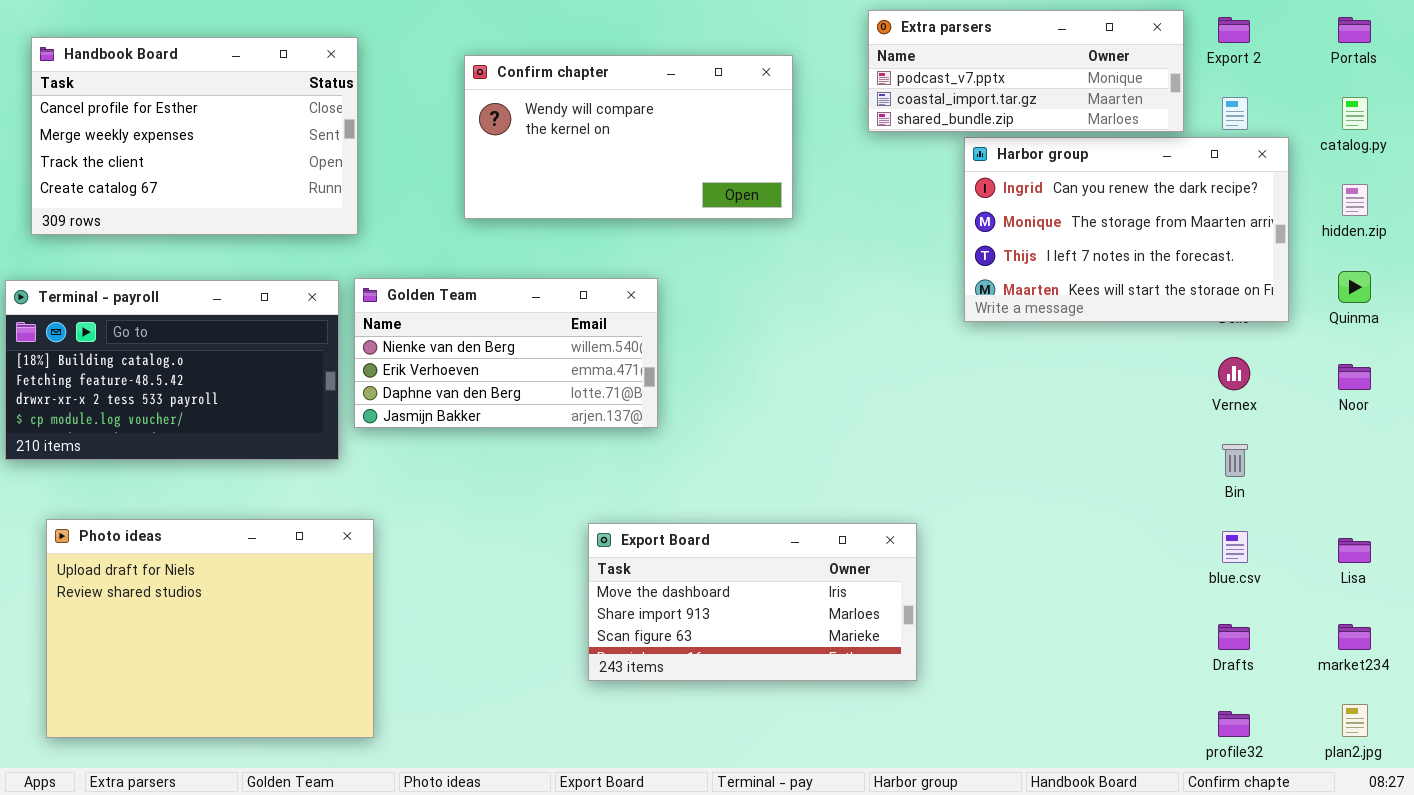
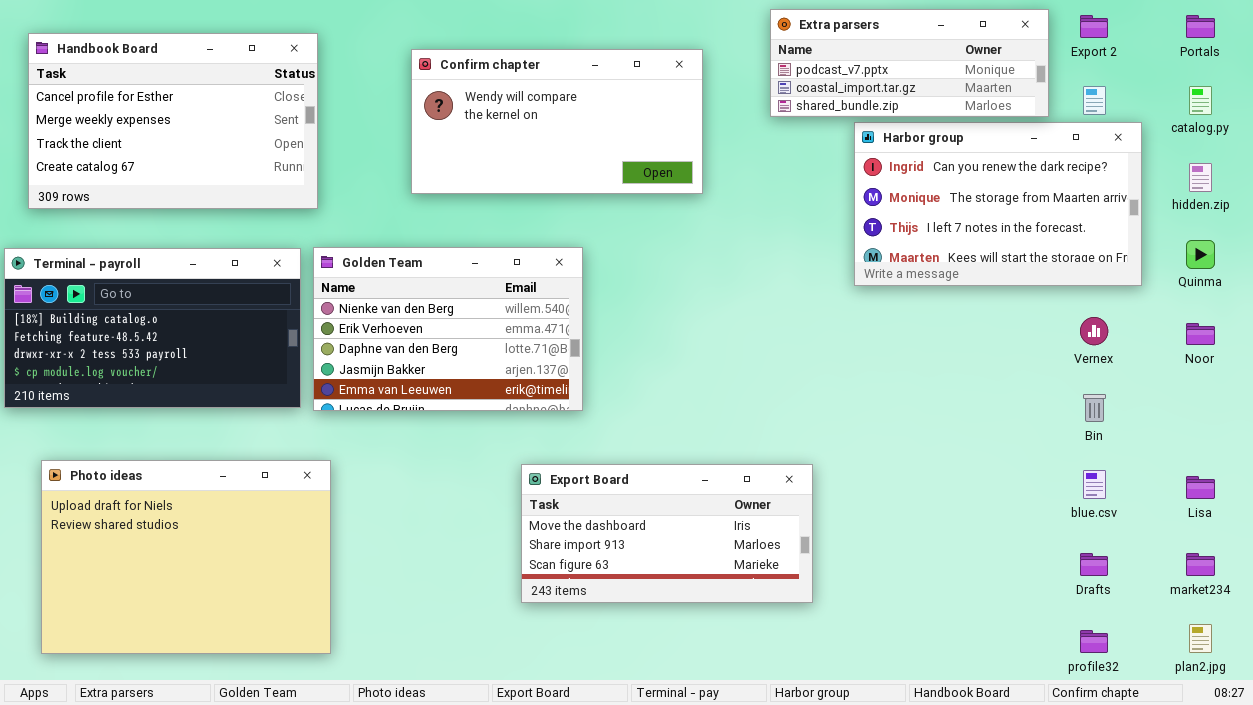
Golden Team: [354,278,658,428] -> [313,247,583,411], resized

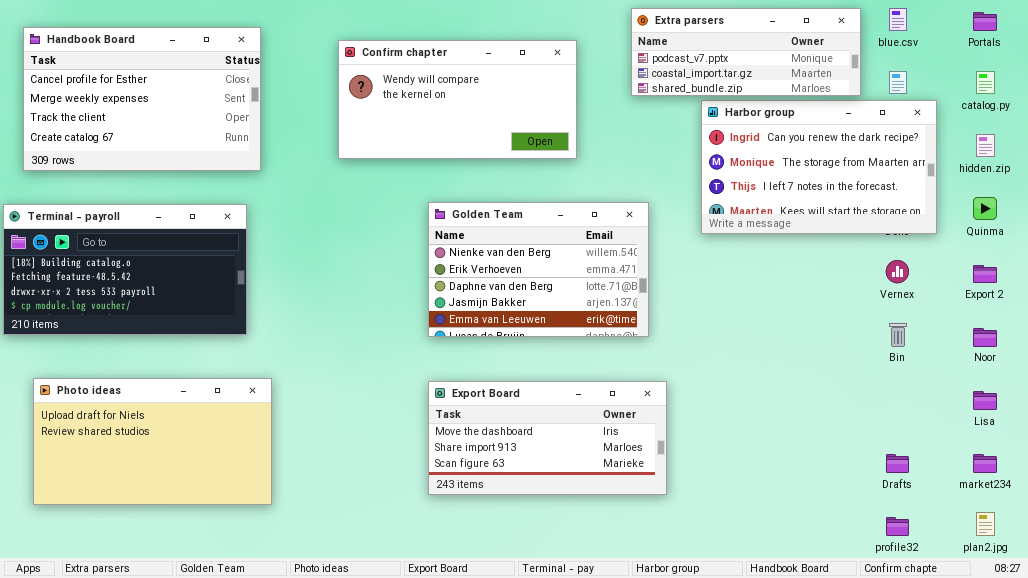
Export 2: [1080,15,1108,38] -> [973,265,997,283], moved
Golden Team: [313,247,583,411] -> [428,202,649,337], moved
Noor: [1186,323,1215,345] -> [973,328,997,347], moved
Photo ideas: [41,460,331,654] -> [33,378,272,505], resized
blue.csv: [1083,470,1106,499] -> [889,8,907,31], moved

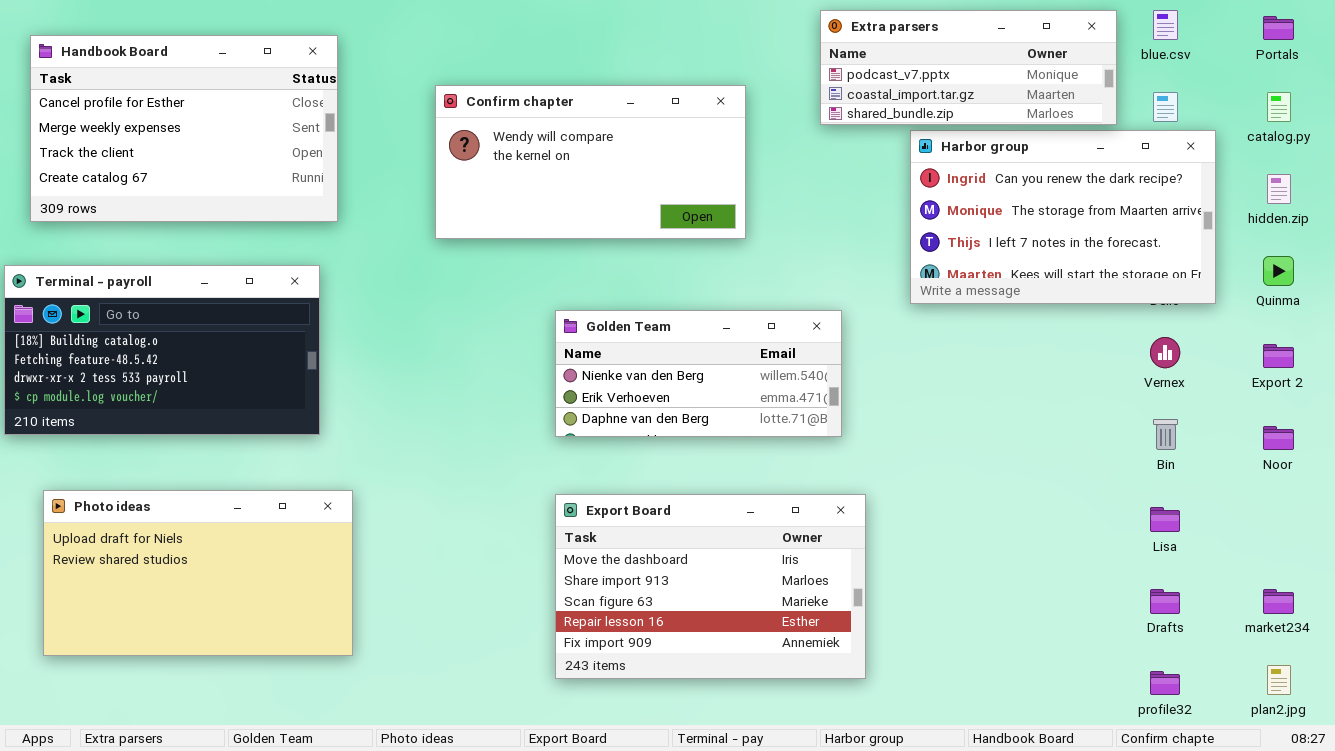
Confirm chapter: [338,40,577,159] -> [435,85,746,239], moved
Golden Team: [428,202,649,337] -> [555,310,842,437], resized
Export Board: [428,381,667,495] -> [555,494,866,679], resized
Lisa: [973,391,997,410] -> [1150,507,1180,532], moved

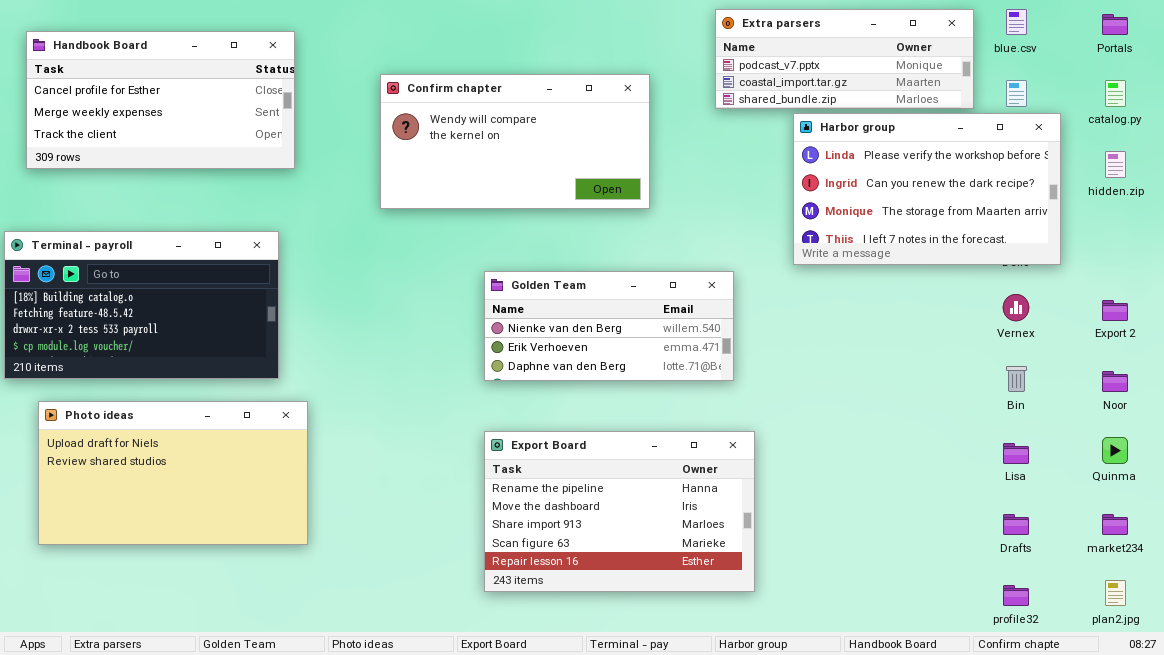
Handbook Board: [30,35,338,222] -> [26,31,295,169], resized
Harbor group: [910,130,1216,304] -> [793,113,1061,265], scrolled up 1 row
Quinma: [1263,256,1294,286] -> [1102,437,1128,464], moved
Photo ideas: [43,490,353,656] -> [38,401,308,545], moved
Export Board: [555,494,866,679] -> [484,431,755,592], scrolled up 1 row

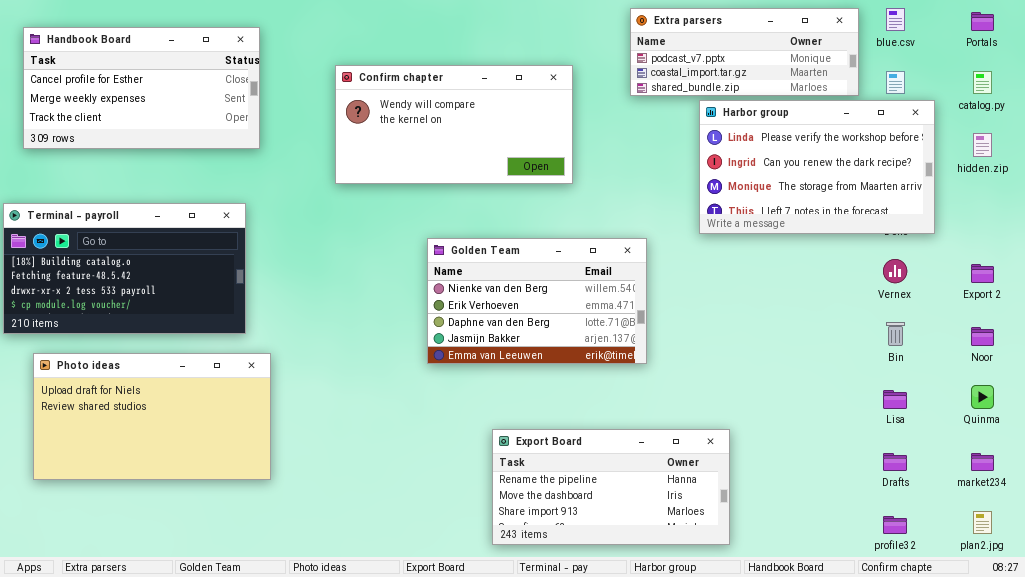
Golden Team: [484,271,734,381] -> [427,238,647,364], resized
Export Board: [484,431,755,592] -> [492,429,730,545], moved, resized

